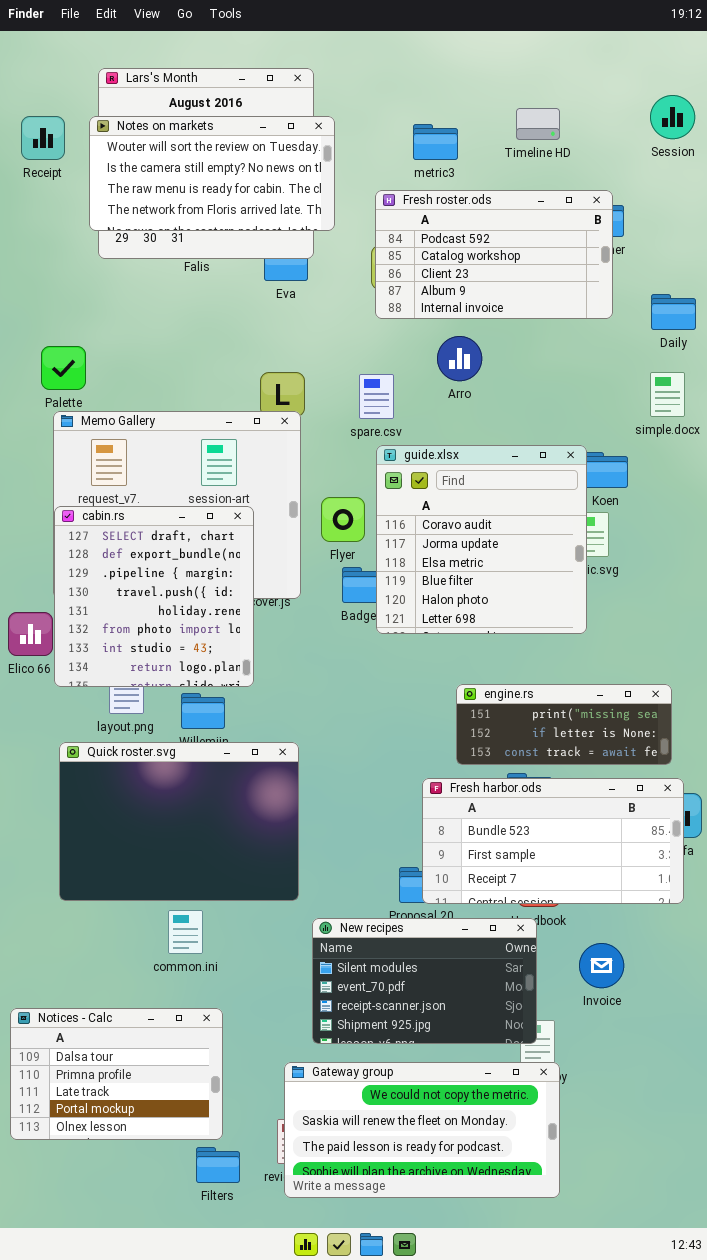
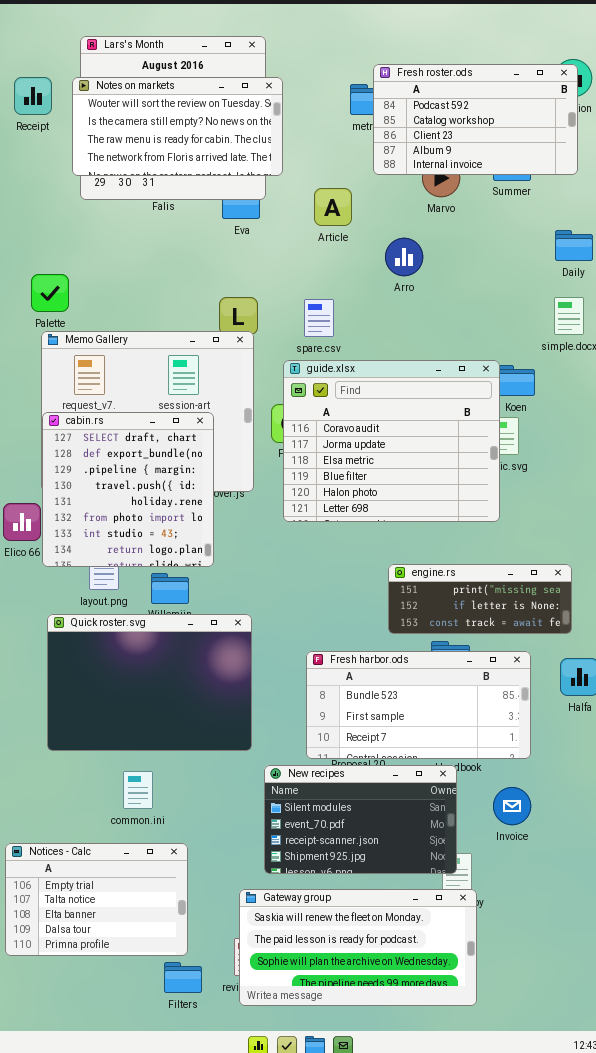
Fresh roster.ods: [375,190,613,319] -> [373,64,578,175], moved
Arro: [437,336,482,381] -> [385,238,423,276], moved
guide.xlsx: [376,445,587,634] -> [283,360,500,522], resized
Fresh harbor.ods: [422,778,684,904] -> [306,651,531,759], moved
common.ini: [168,910,203,954] -> [123,771,153,809], moved
Notices - Calc: [10,1008,223,1140] -> [5,843,188,956], scrolled up 3 rows
Gateway group: [284,1062,560,1198] -> [239,889,477,1006], scrolled down 1 row

